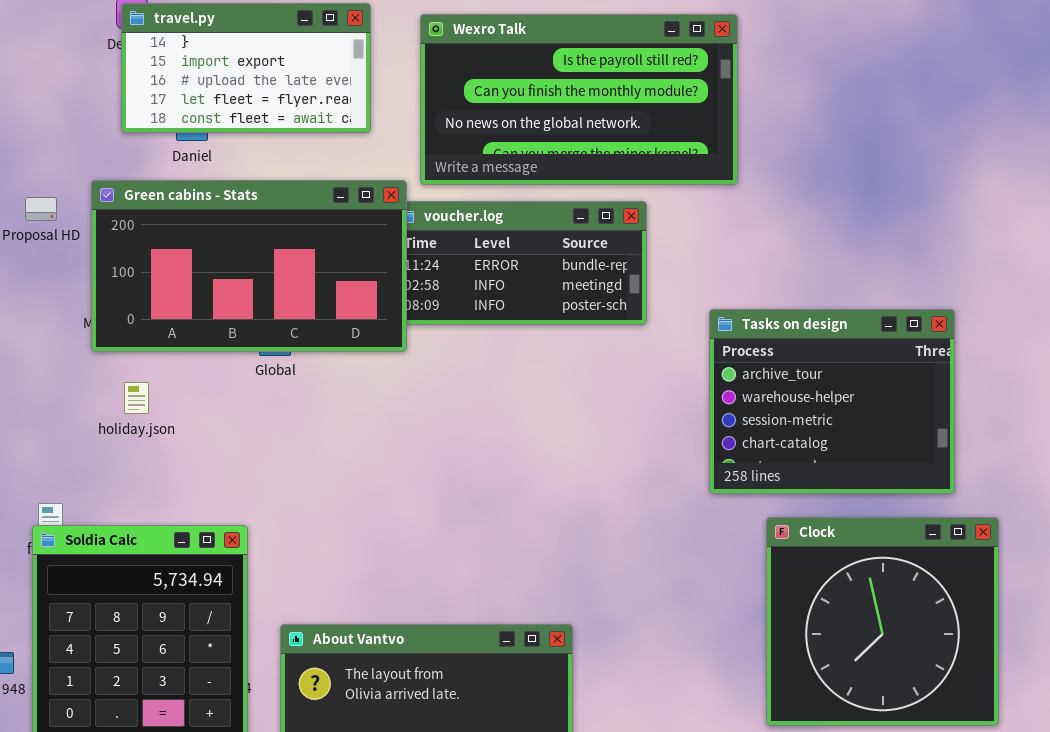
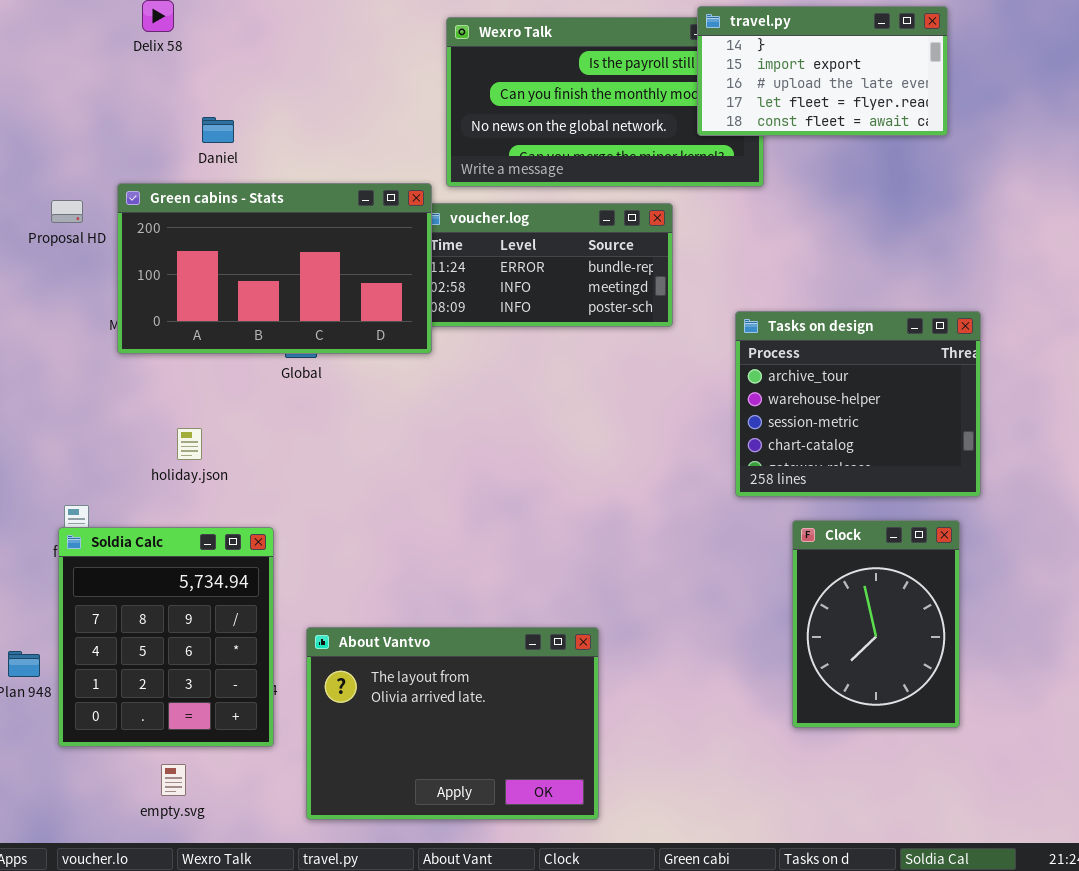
travel.py: [121,3,371,133] -> [697,6,948,136], moved
holiday.json: [124,382,149,414] -> [177,428,202,460], moved
Clock: [766,517,999,726] -> [792,520,960,728], resized

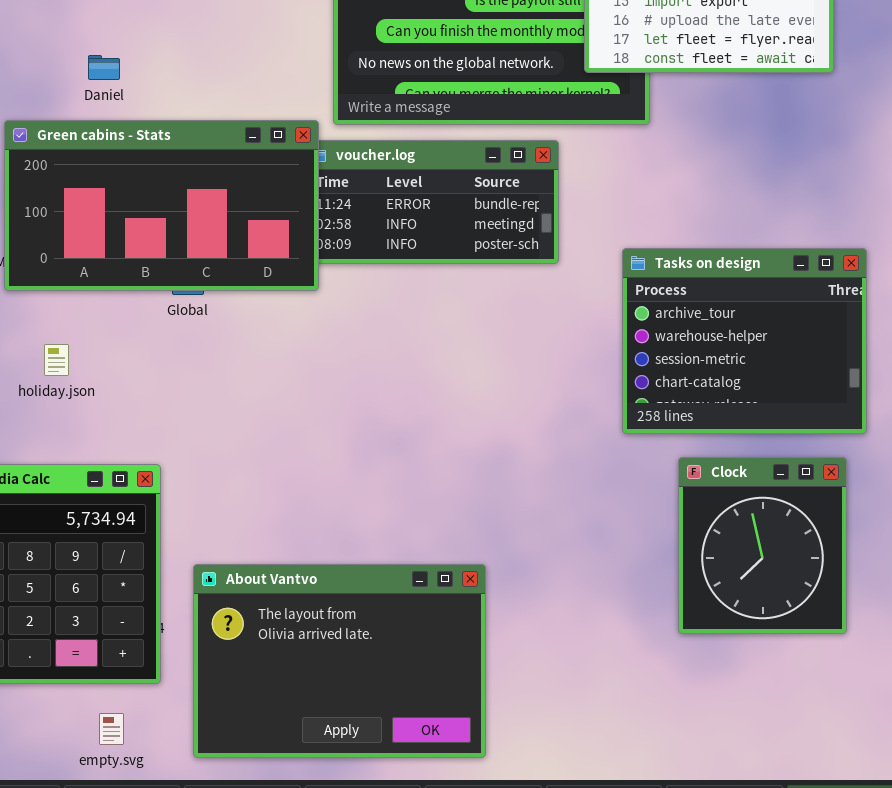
holiday.json: [177,428,202,460] -> [44,344,69,376], moved
Clock: [792,520,960,728] -> [678,457,847,634], resized
empty.svg: [161,764,186,796] -> [99,713,124,745], moved

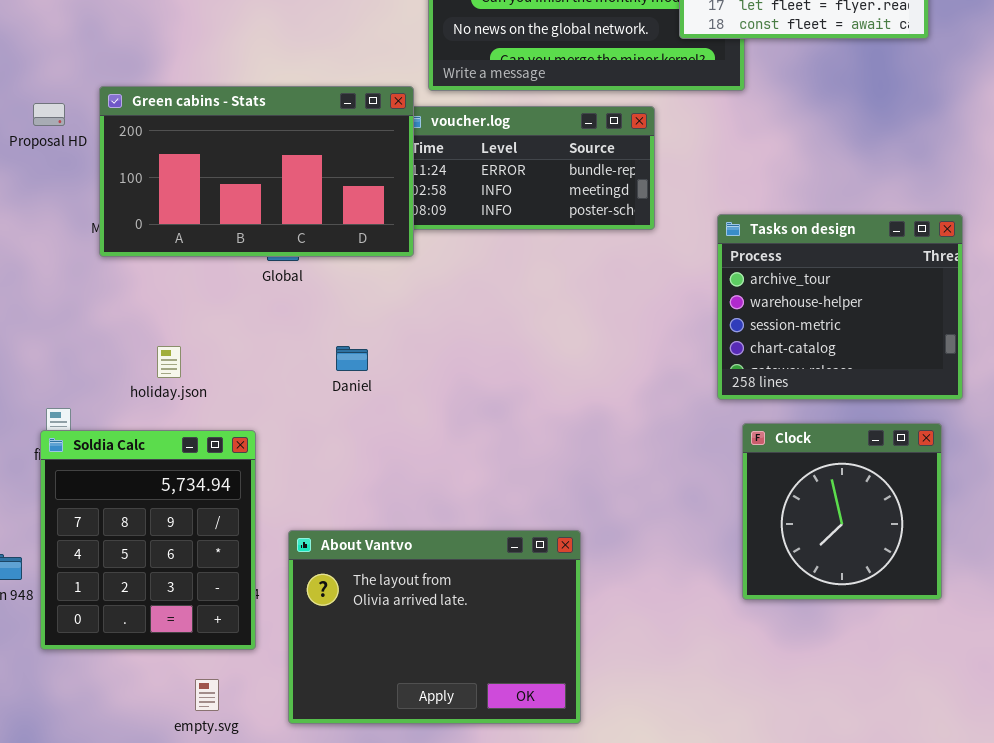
Daniel: [88,55,120,80] -> [336,346,368,371], moved
holiday.json: [44,344,69,376] -> [157,346,181,378], moved
Clock: [678,457,847,634] -> [742,423,942,600], resized

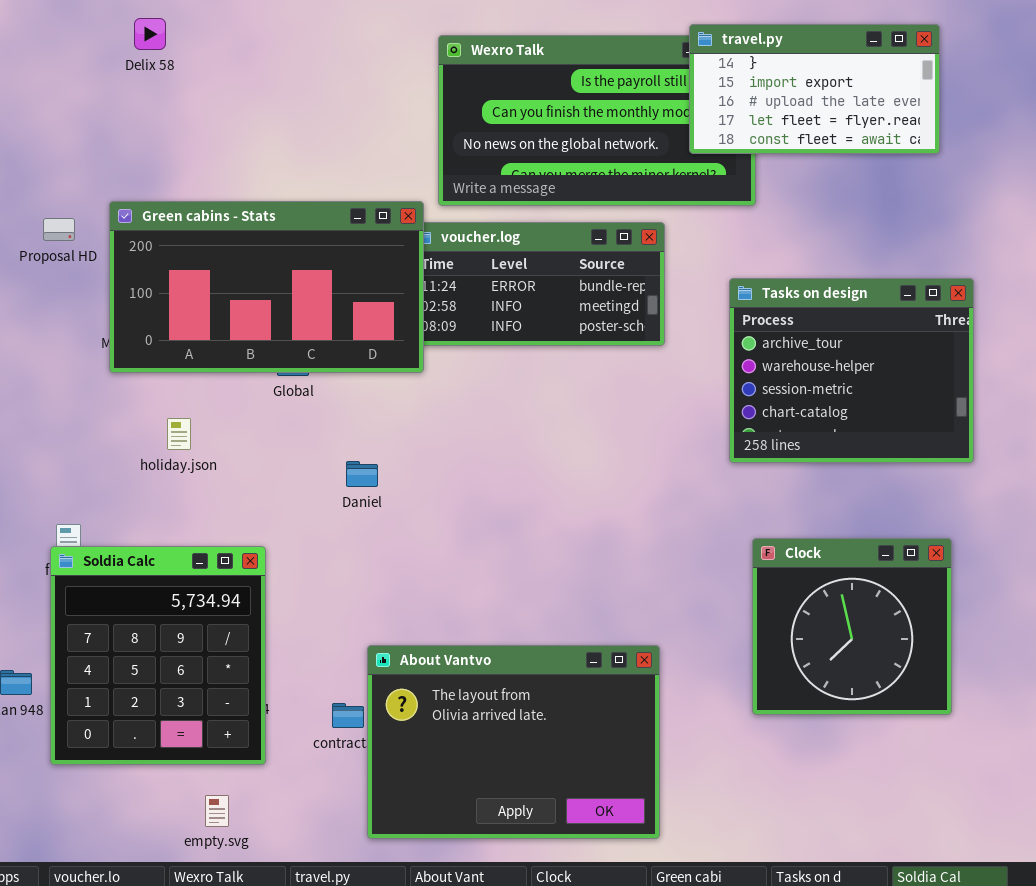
Tasks on design: [717,214,963,400] -> [729,278,974,463], moved
holiday.json: [157,346,181,378] -> [167,418,191,450], moved
About Vantvo: [288,530,581,724] -> [367,645,660,839], moved

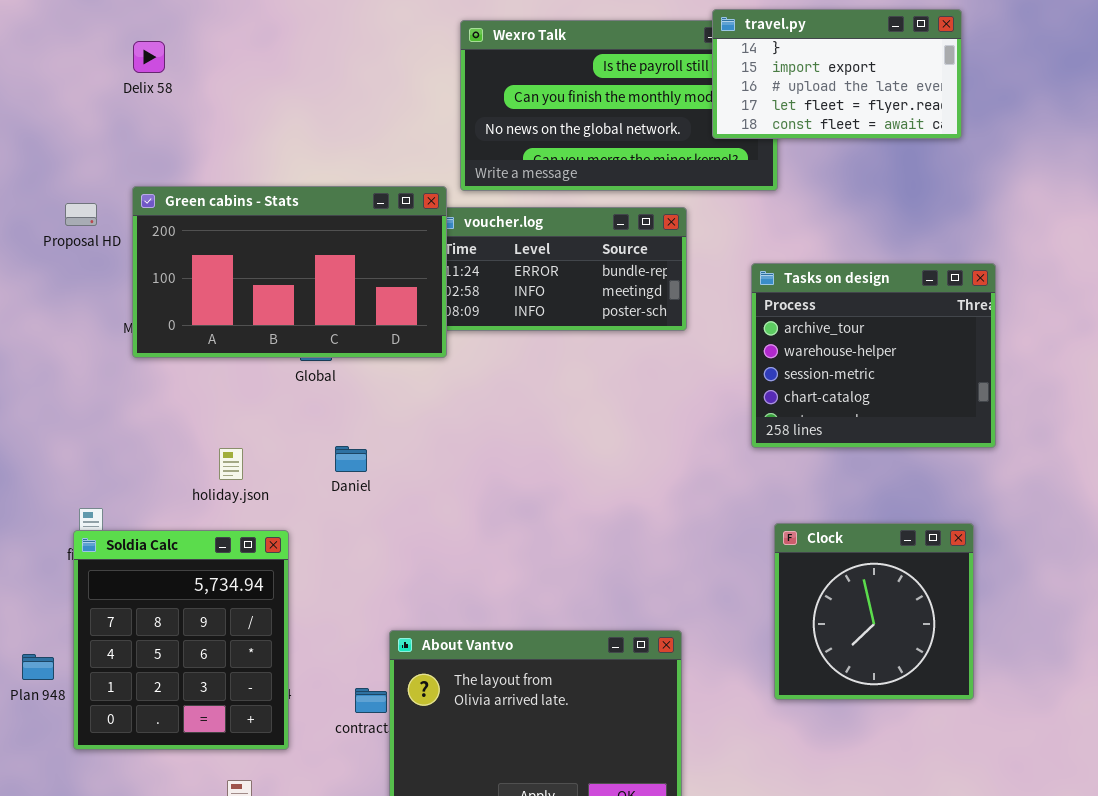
Delix 58: [134,18,166,50] -> [133,41,165,73], moved
holiday.json: [167,418,191,450] -> [219,448,243,480], moved
Daniel: [346,461,378,487] -> [335,446,367,472], moved

